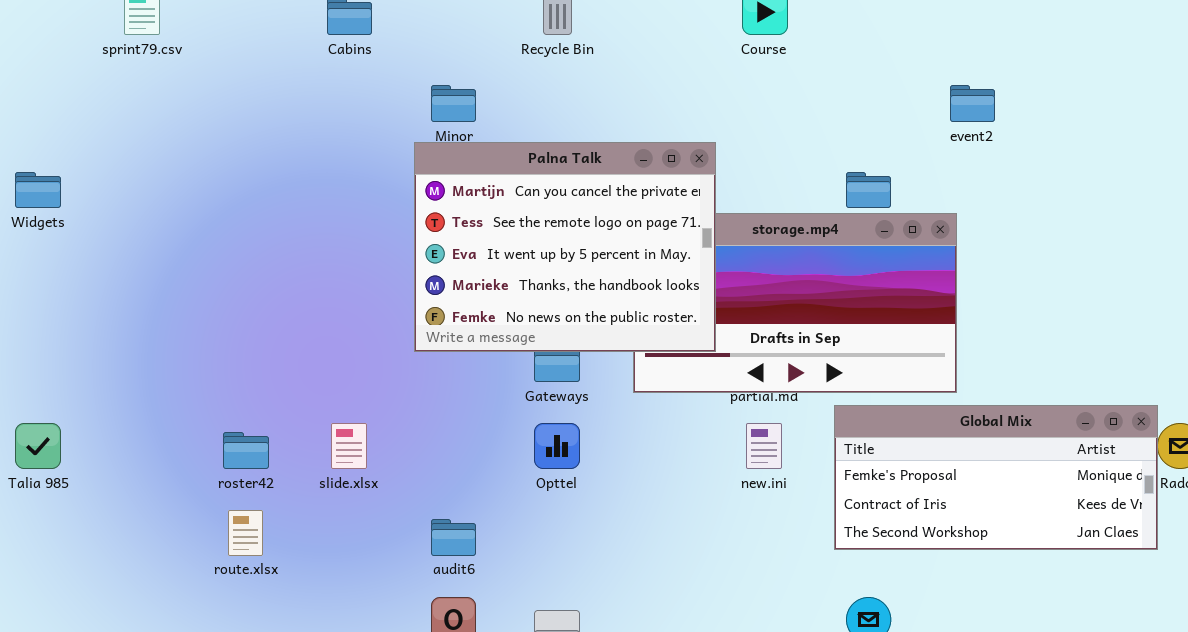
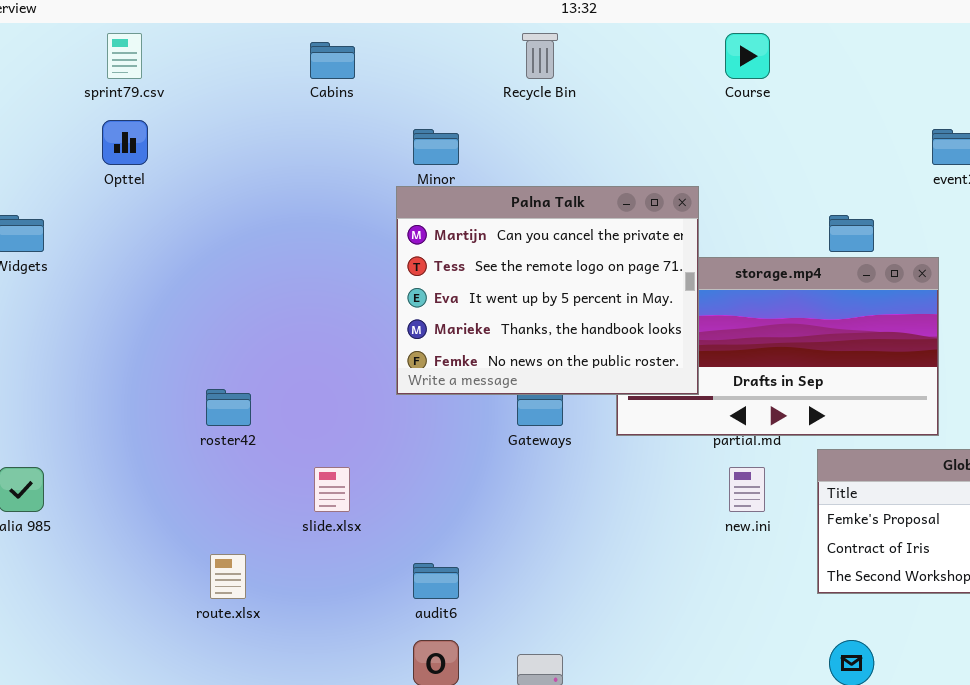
Opttel: [534,423,580,469] -> [102,120,148,165], moved
roster42: [223,432,269,469] -> [206,389,251,426], moved

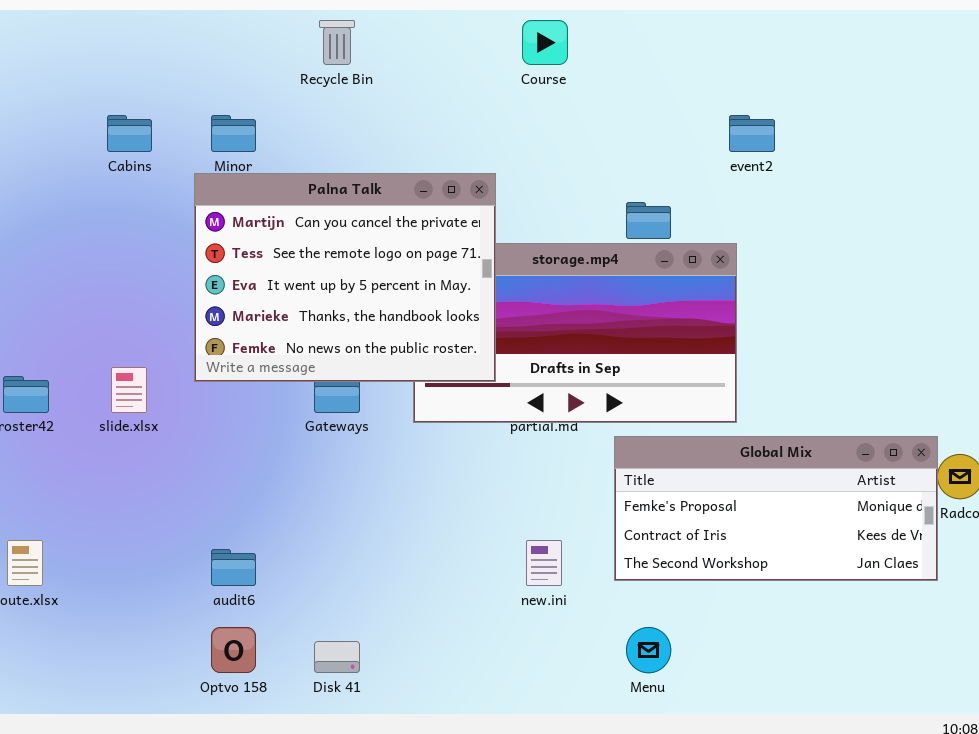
Cabins: [310,42,355,79] -> [107,115,152,152], moved
slide.xlsx: [314,467,350,512] -> [111,367,147,413], moved
new.ini: [729,467,765,512] -> [526,540,562,586], moved

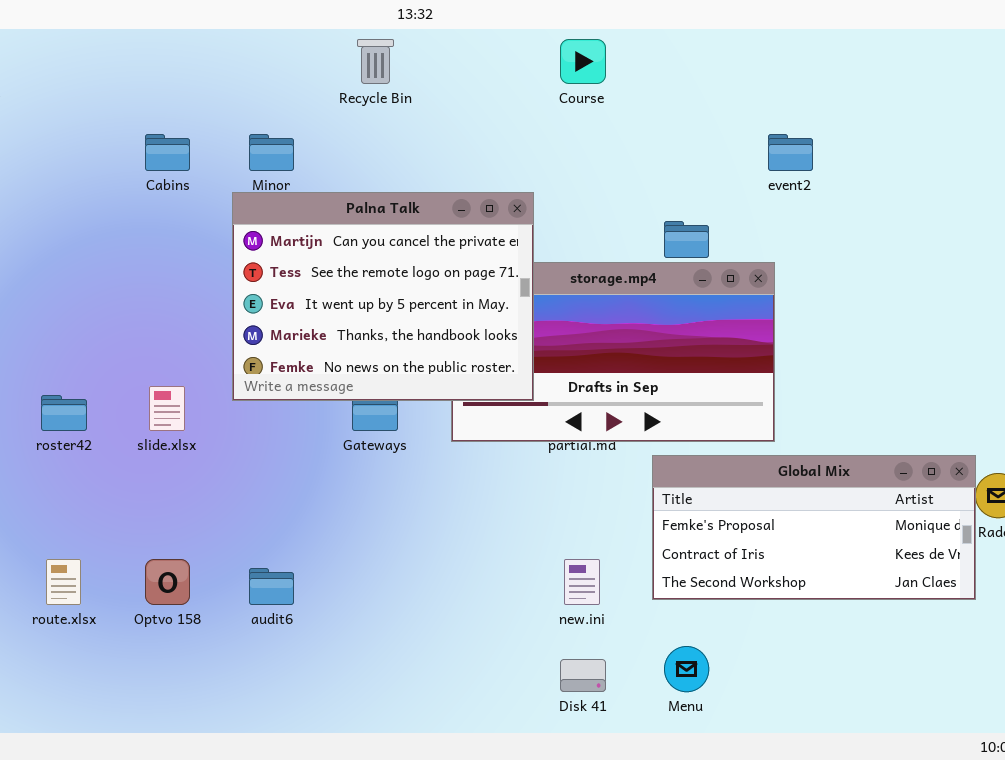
Optvo 158: [211,627,256,673] -> [145,559,190,605], moved
Disk 41: [314,641,360,673] -> [560,659,606,692], moved

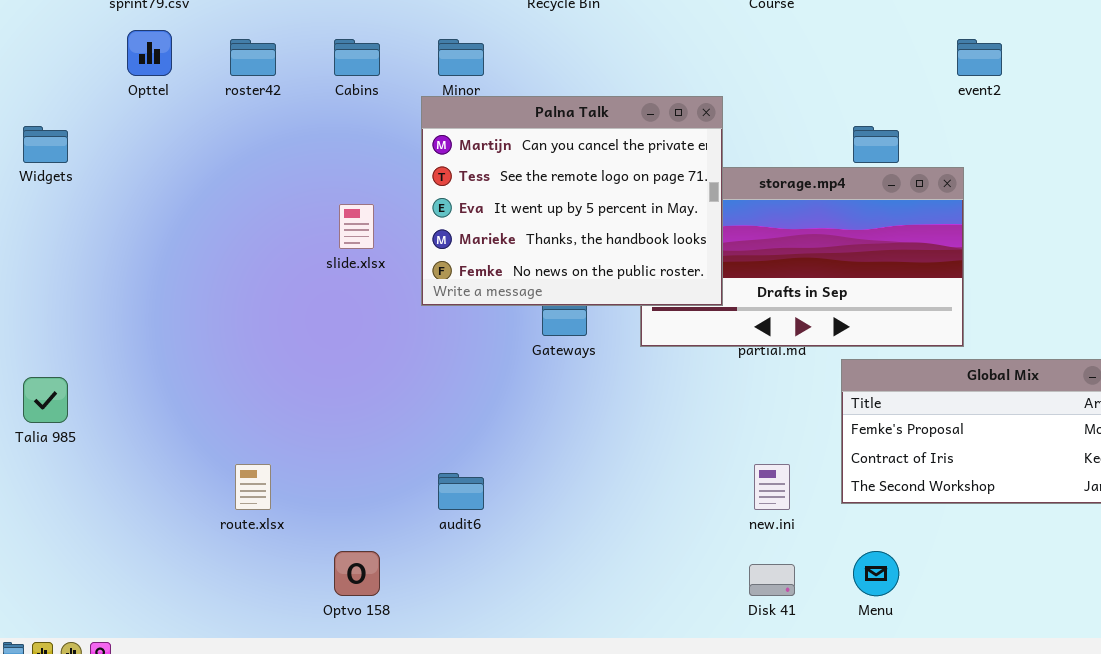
slide.xlsx: [149,386,185,431] -> [339,204,374,249], moved
roster42: [41,395,87,431] -> [230,39,276,76], moved
Optvo 158: [145,559,190,605] -> [334,551,380,596], moved

